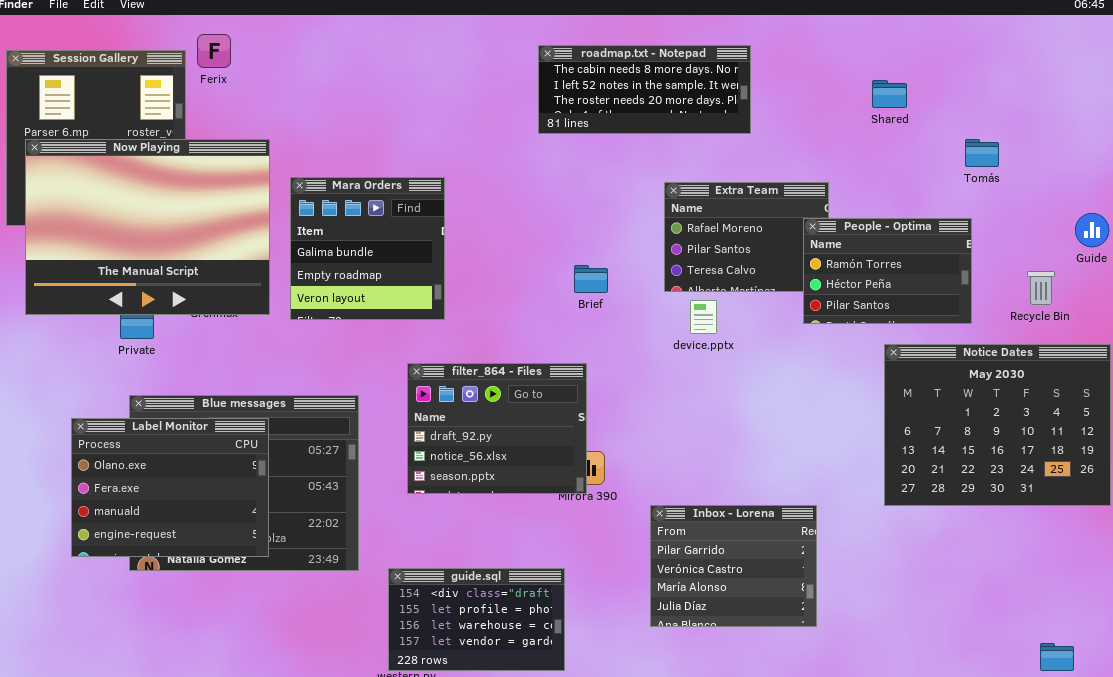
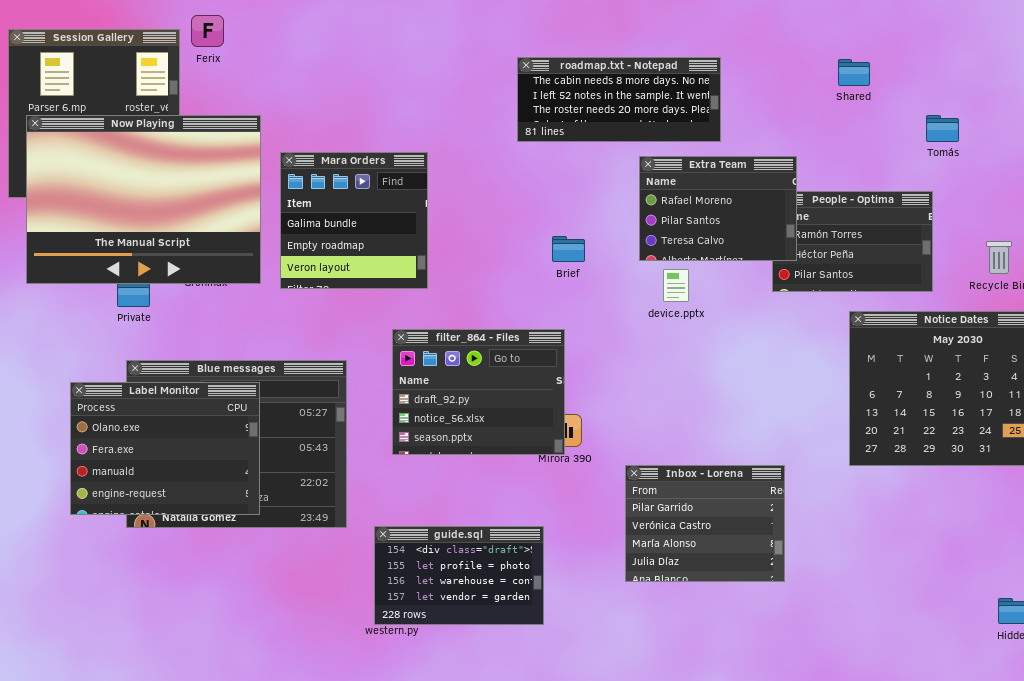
roadmap.txt - Notepad: [538,45,751,134] -> [517,57,721,142], moved
Extra Team: [664,182,829,292] -> [639,156,797,261], raised

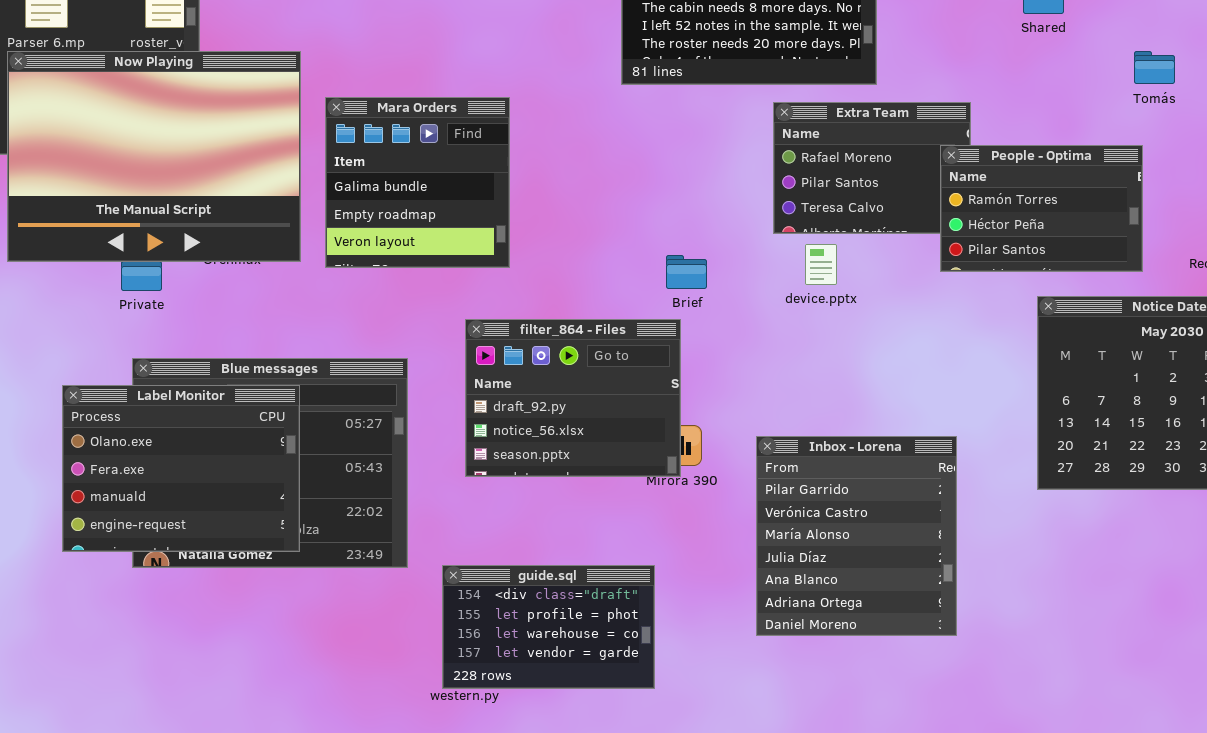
People - Optima: [772,191,933,292] -> [940,145,1143,272], raised
Brief: [552,236,585,262] -> [666,255,707,289], moved
Inbox - Lorena: [625,465,785,582] -> [756,436,957,636], resized

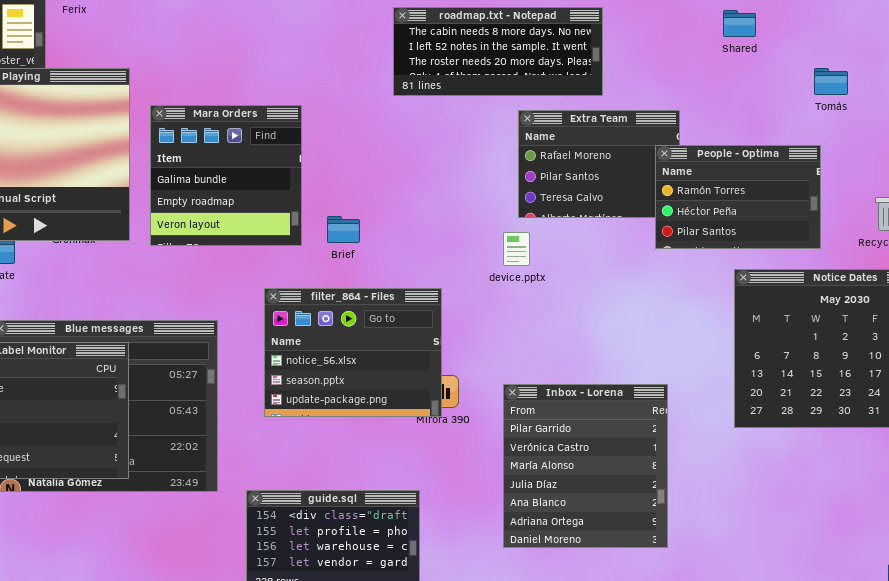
device.pptx: [805,244,837,285] -> [503,232,530,266], moved
Brief: [666,255,707,289] -> [327,216,360,243], moved
filter_864 - Files: [465,319,681,477] -> [264,288,442,417], scrolled down 1 row

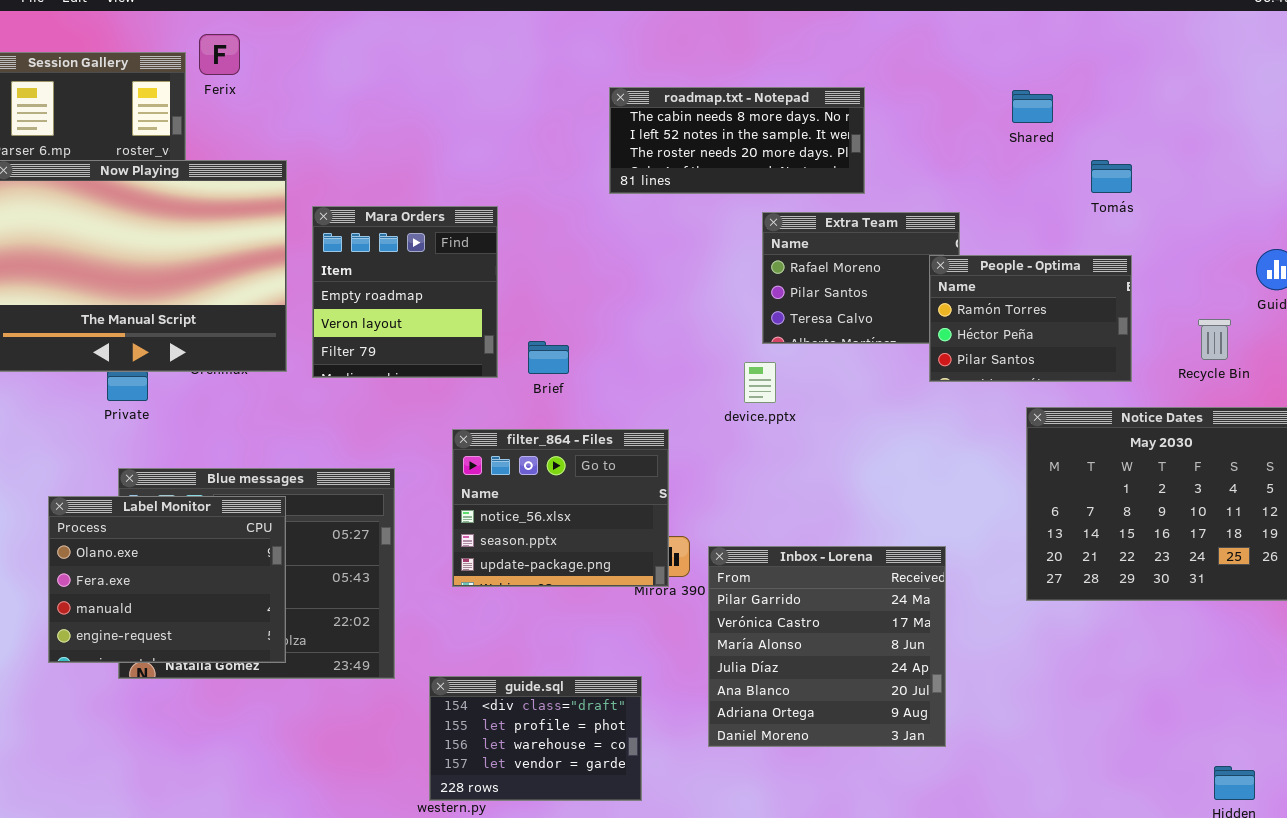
Tomás: [814,68,848,95] -> [1091,160,1132,193], moved
Mara Orders: [150,105,302,246] -> [312,206,498,378], scrolled down 1 row
Inbox - Lorena: [503,384,668,548] -> [708,546,946,747], resized

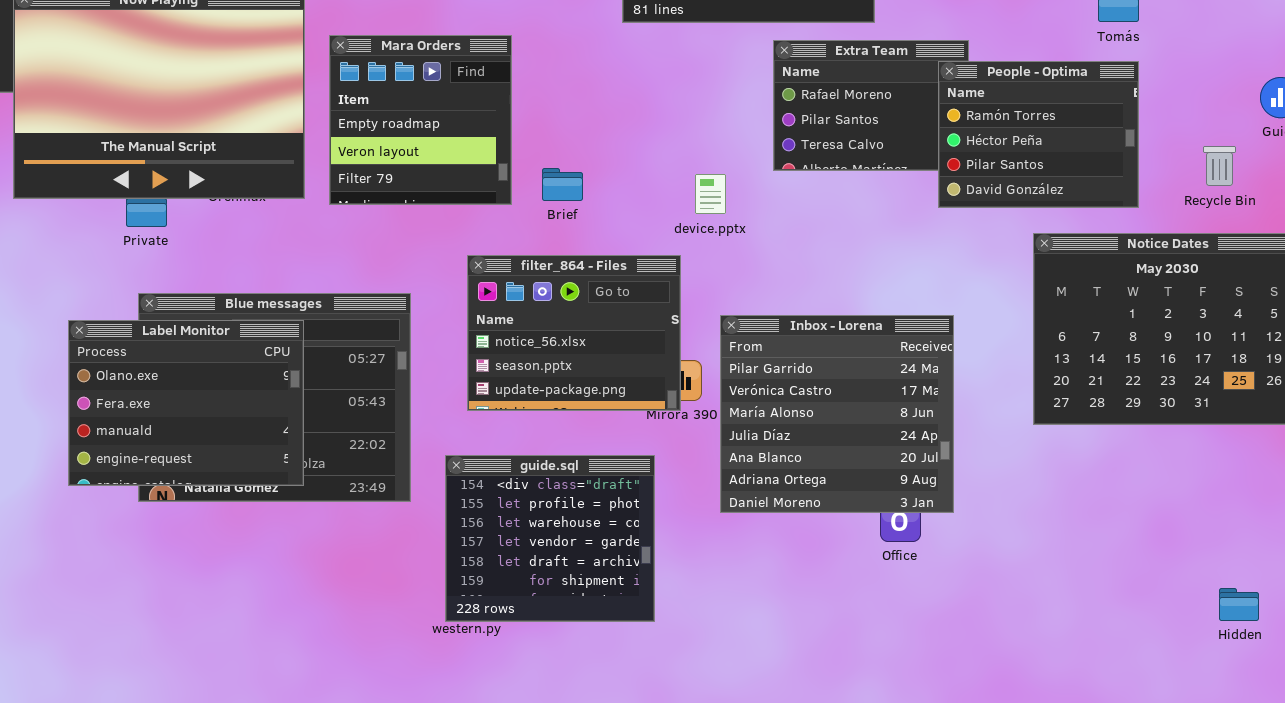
People - Optima: [929,255,1132,382] -> [938,61,1139,208], resized
device.pptx: [744,362,776,403] -> [695,174,726,214], moved
Inbox - Lorena: [708,546,946,747] -> [720,315,954,513], moved
guide.sql: [429,676,642,801] -> [445,455,655,622], resized

